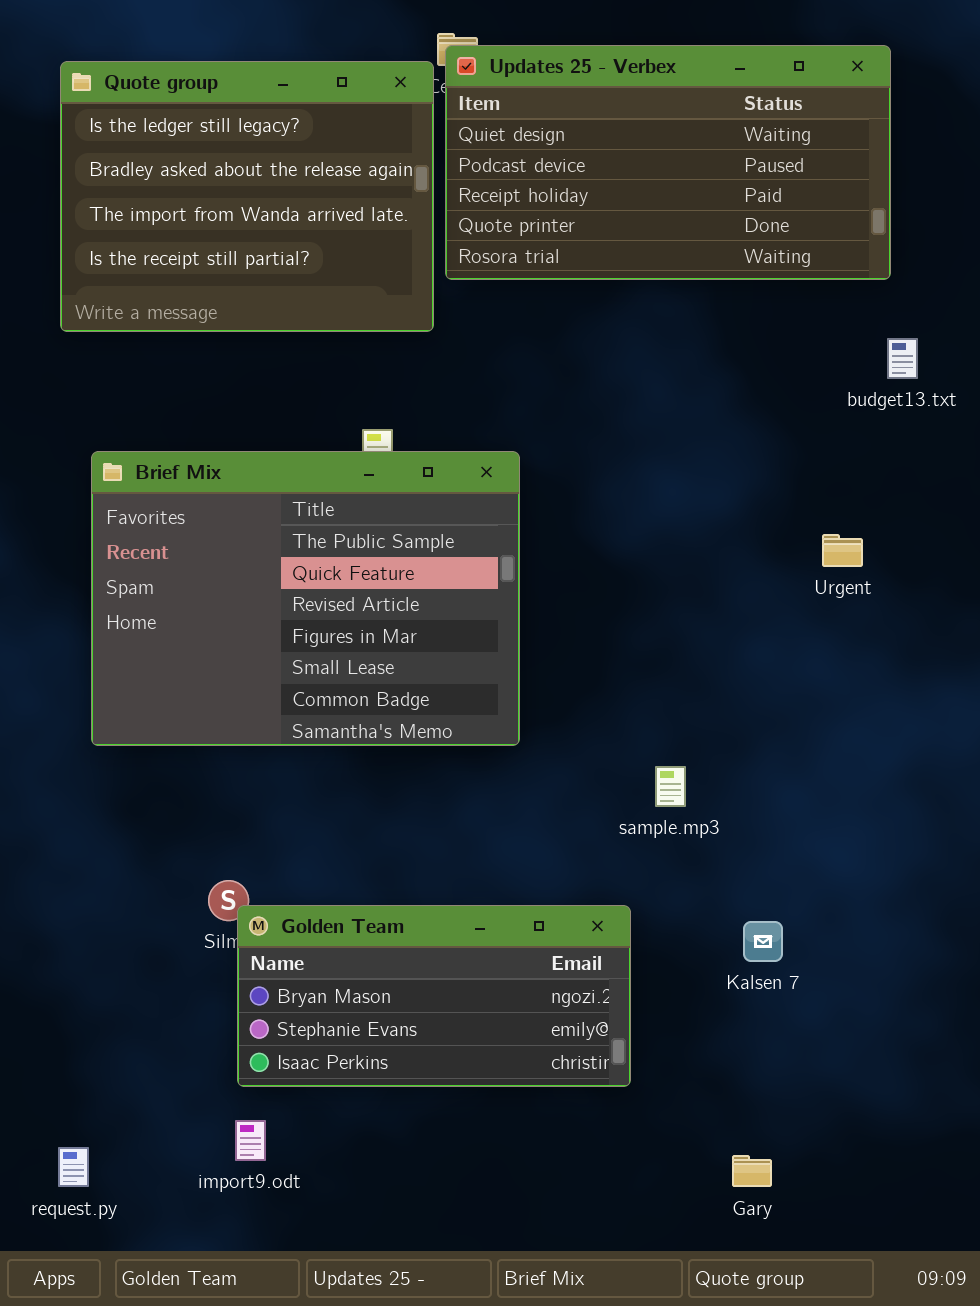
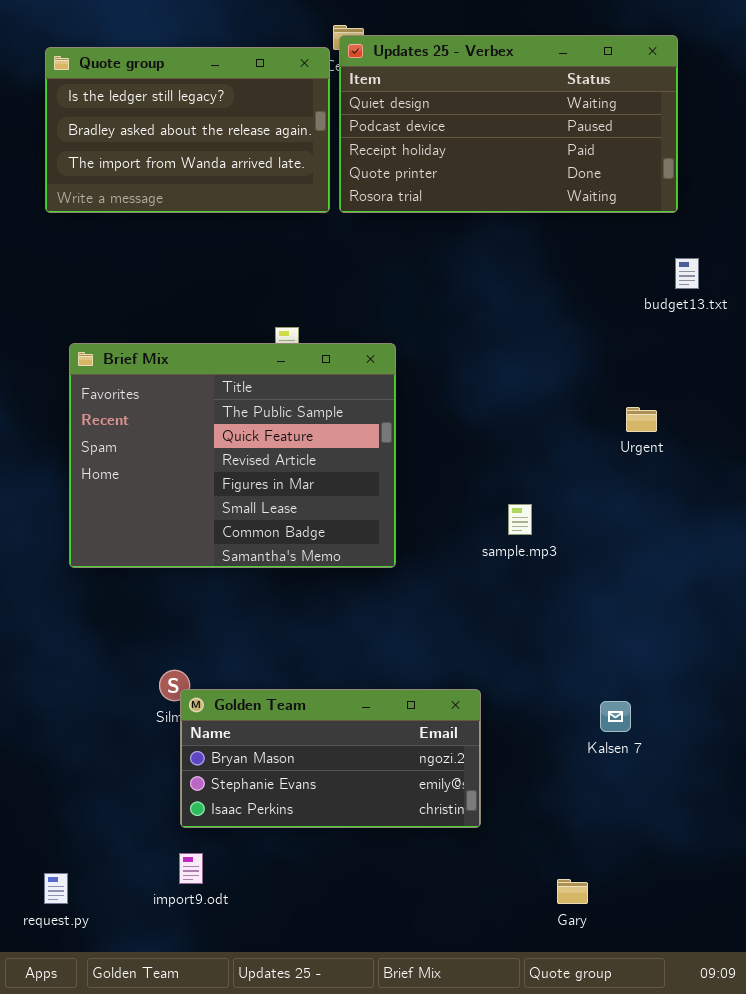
Quote group: [60,61,434,332] -> [45,47,330,213], resized
sample.mp3: [655,766,686,807] -> [508,504,532,535], moved
Kalsen 7: [743,921,783,962] -> [600,701,631,732], moved

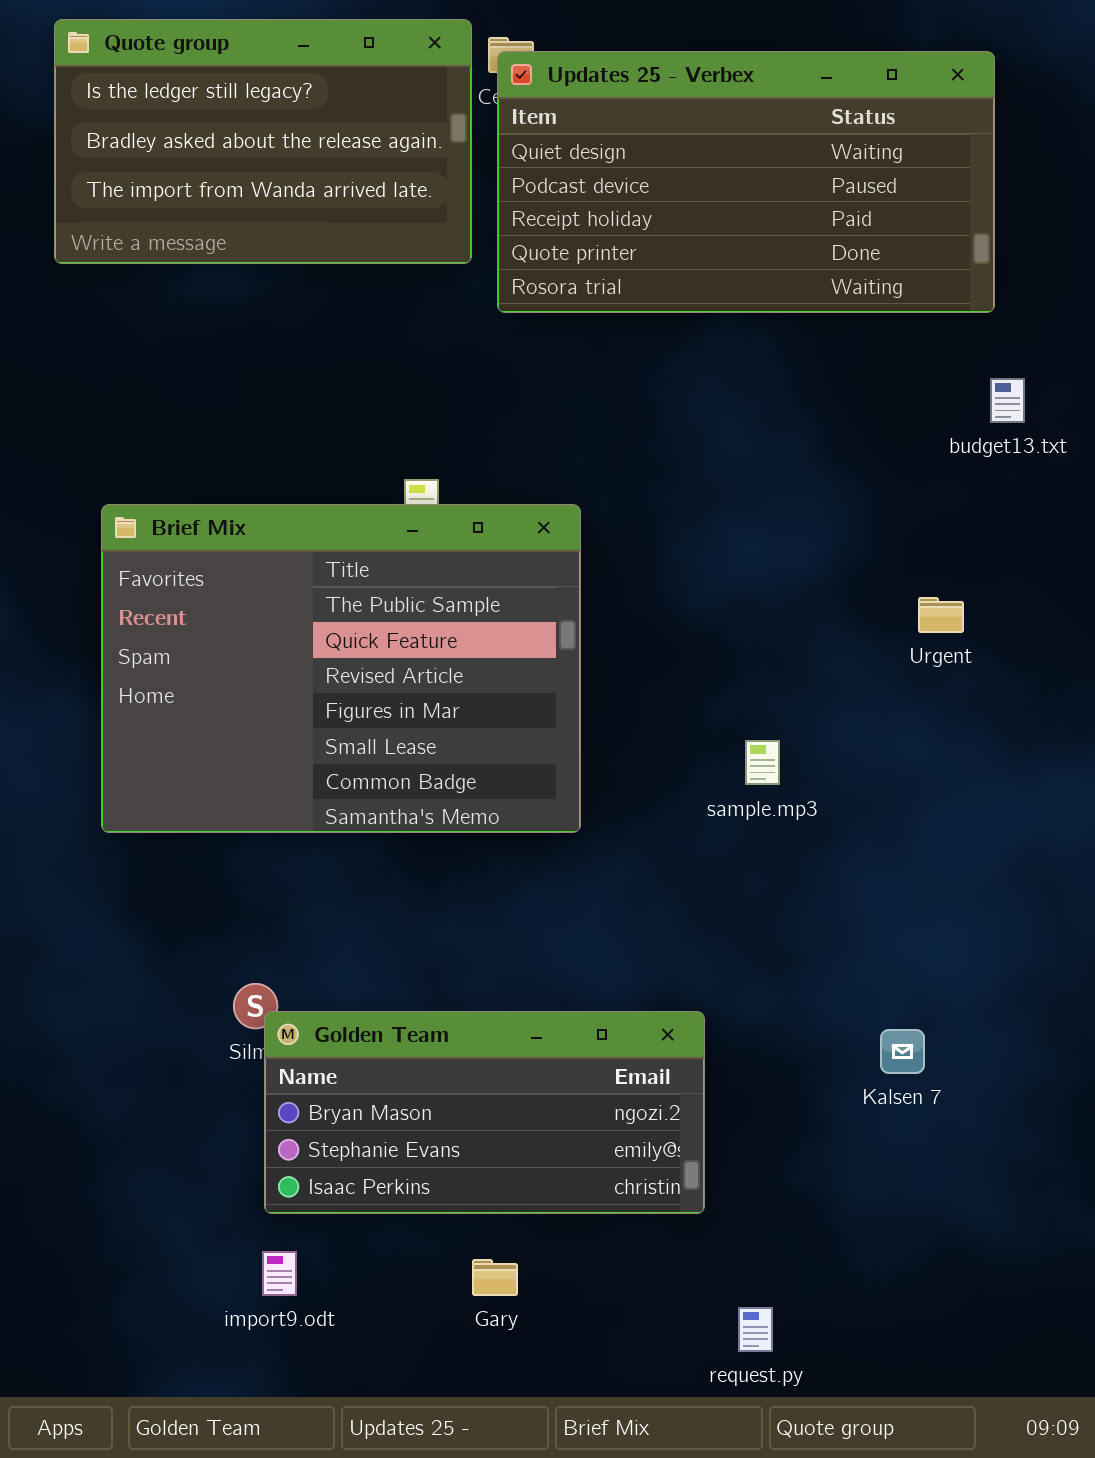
Quote group: [45,47,330,213] -> [54,19,472,264], moved
request.py: [44,873,68,904] -> [738,1307,773,1352], moved
Gary: [557,879,588,904] -> [472,1259,518,1296], moved

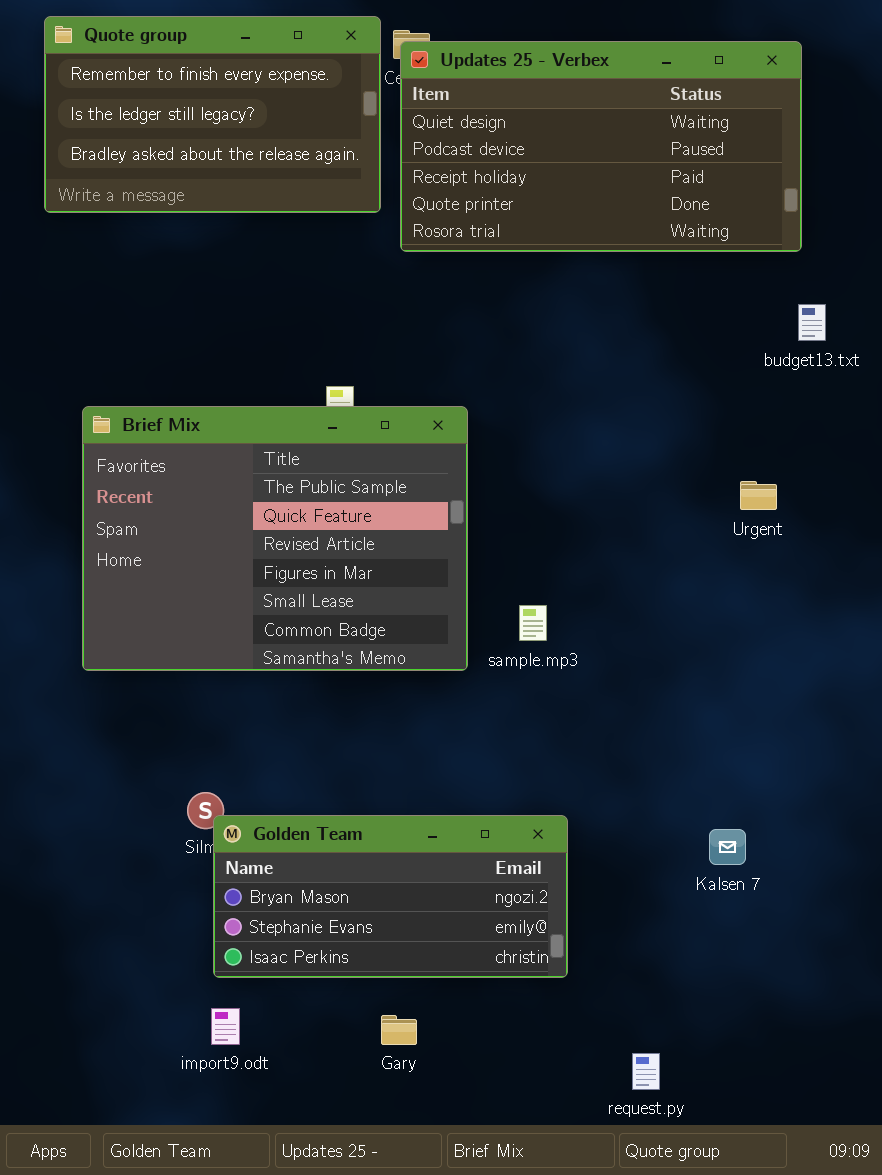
Quote group: [54,19,472,264] -> [44,16,381,213], scrolled up 1 row
sample.mp3: [745,740,780,785] -> [519,605,547,641], moved
request.py: [738,1307,773,1352] -> [632,1053,660,1090], moved

